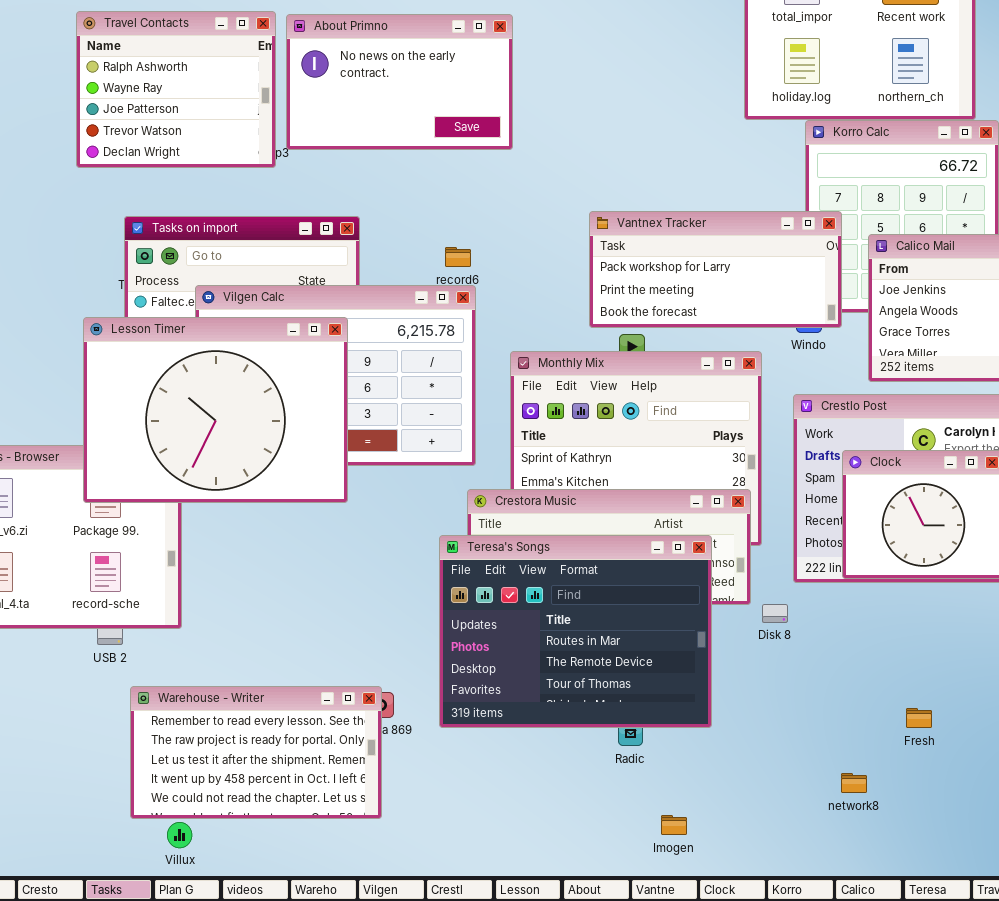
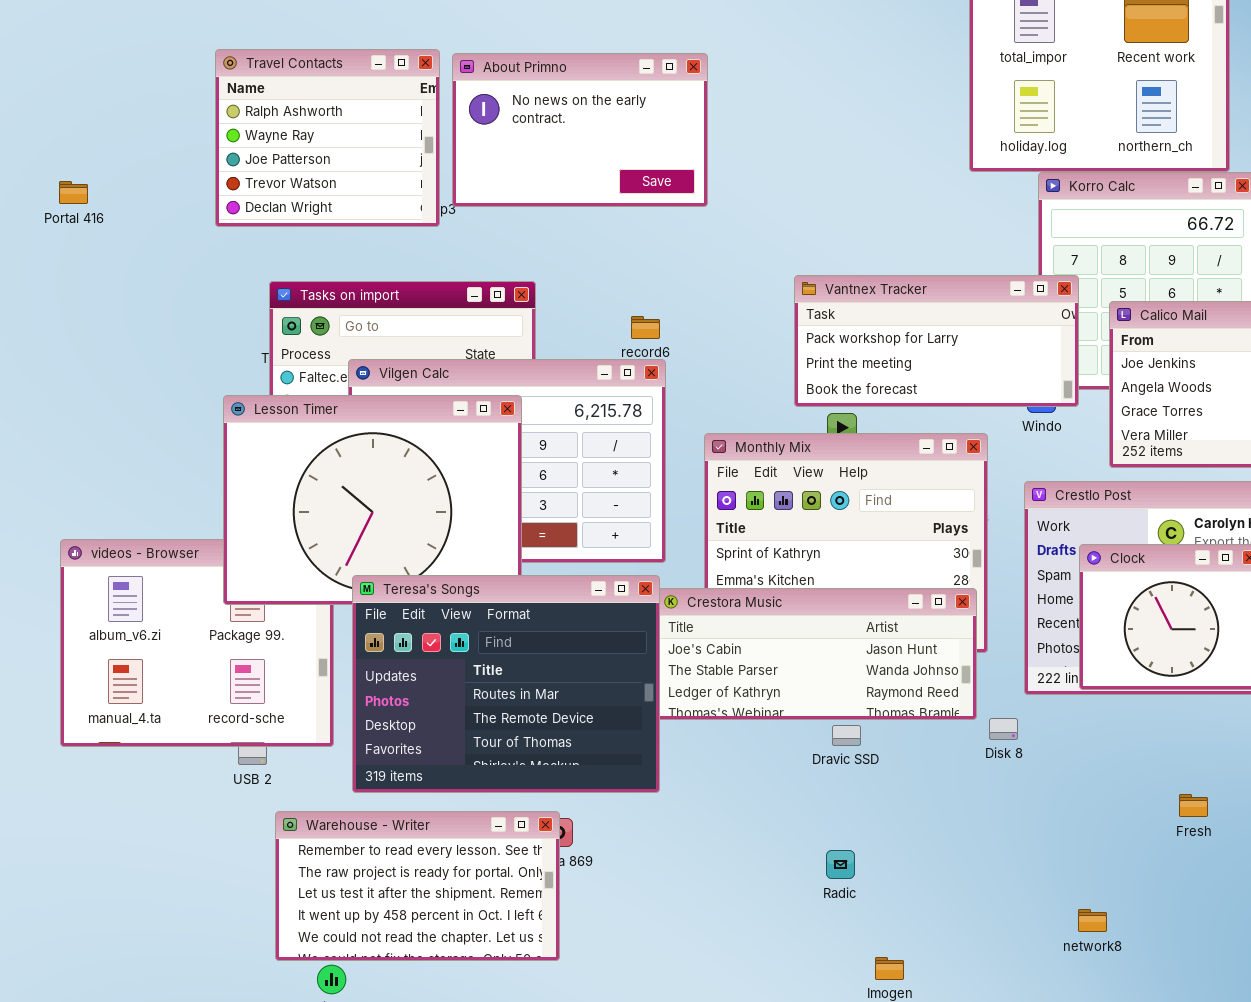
Teresa's Songs: [439,535,712,728] -> [352,575,660,793], moved
Fresh: [906,708,932,728] -> [1179,794,1208,817], moved

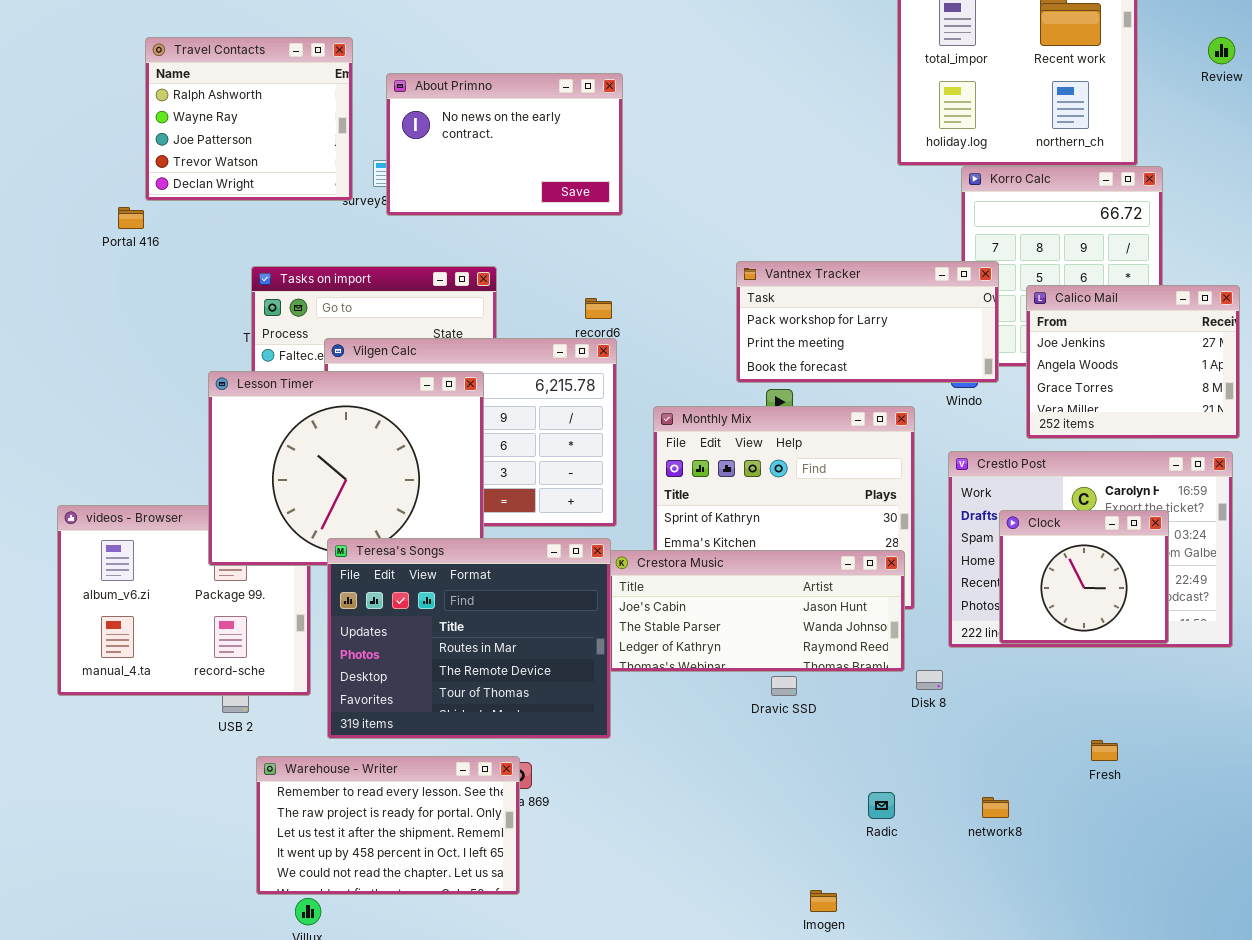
Travel Contacts: [215,49,440,227] -> [145,37,353,201], moved
About Primno: [452,53,708,207] -> [386,73,623,216], moved
Portal 416: [59,181,88,204] -> [118,207,144,229], moved
Radic: [826,850,855,879] -> [868,792,895,819], moved
network8: [1078,909,1107,932] -> [982,797,1009,818], moved

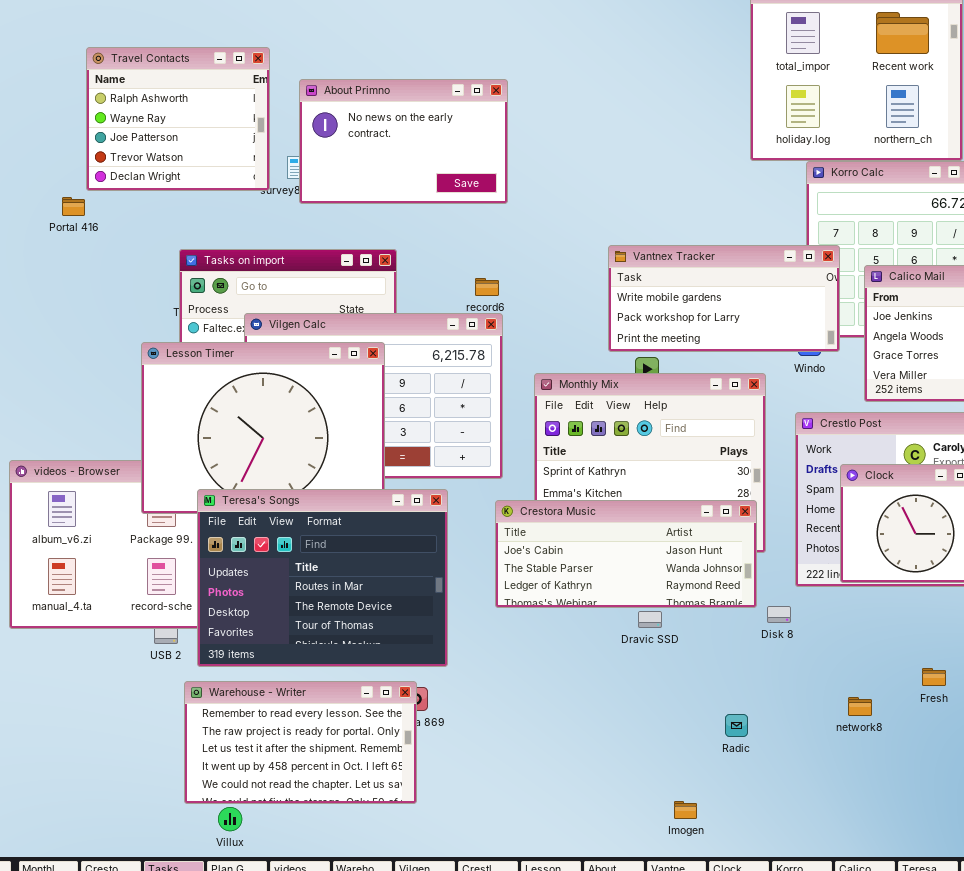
Vantnex Tracker: [736,261,999,383] -> [608,245,840,352], scrolled up 1 row
Teresa's Songs: [327,538,611,739] -> [197,489,448,667], moved
network8: [982,797,1009,818] -> [848,697,872,716], moved

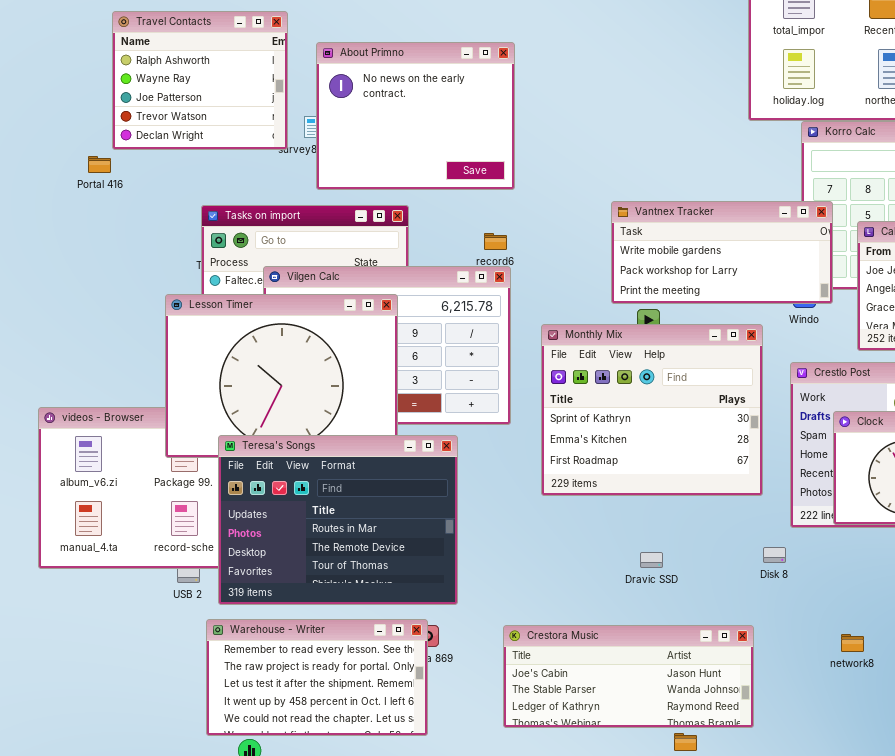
About Primno: [299,79,508,204] -> [316,42,515,190], resized
Crestora Music: [495,500,757,608] -> [503,625,754,728], moved

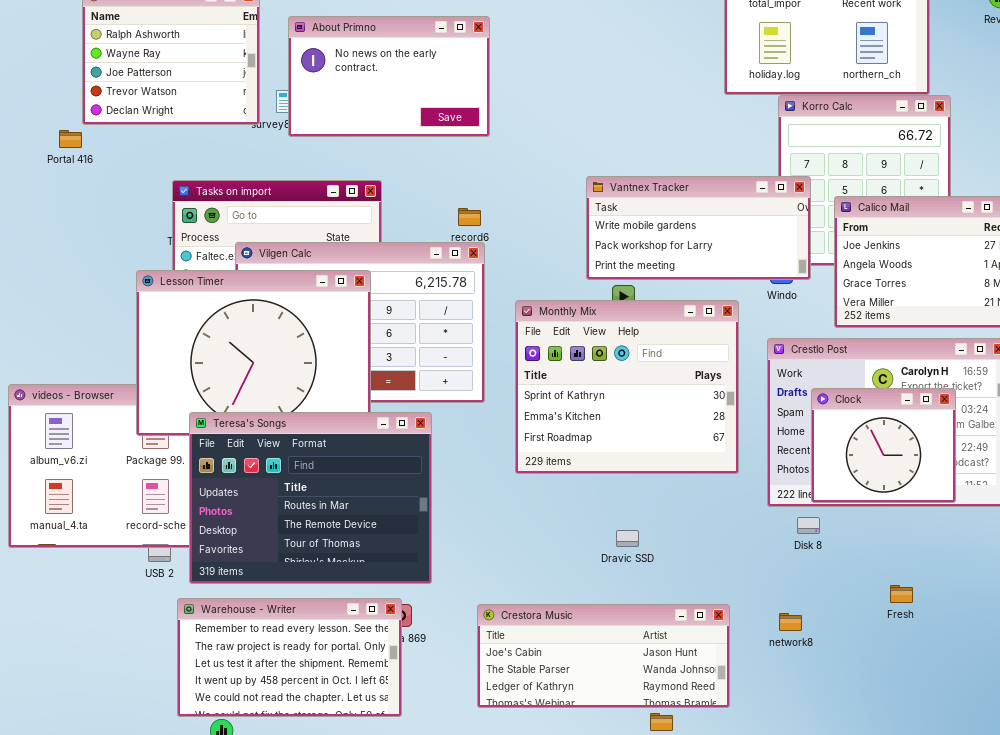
About Primno: [316,42,515,190] -> [288,16,490,137], resized
Disk 8: [763,547,786,563] -> [797,517,820,534], moved
network8: [841,634,864,652] -> [779,613,802,631], moved

